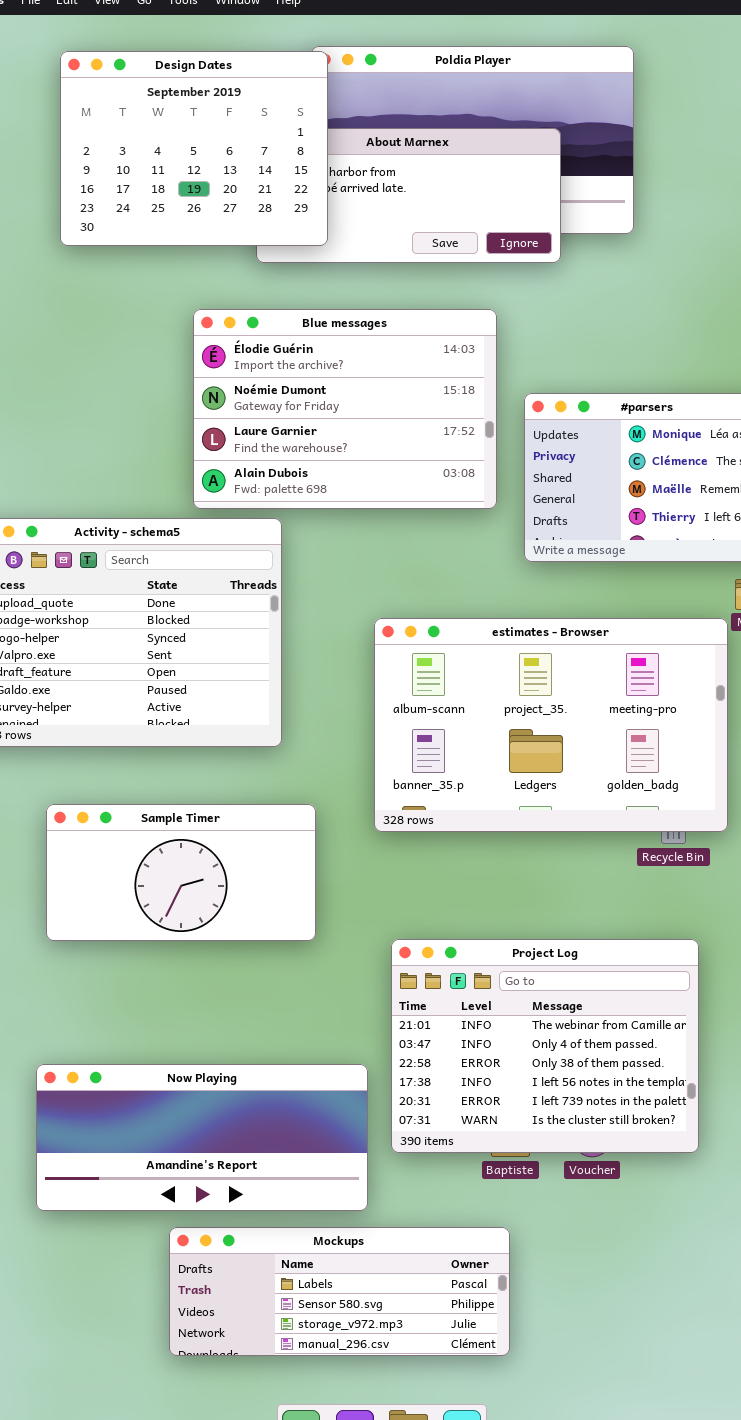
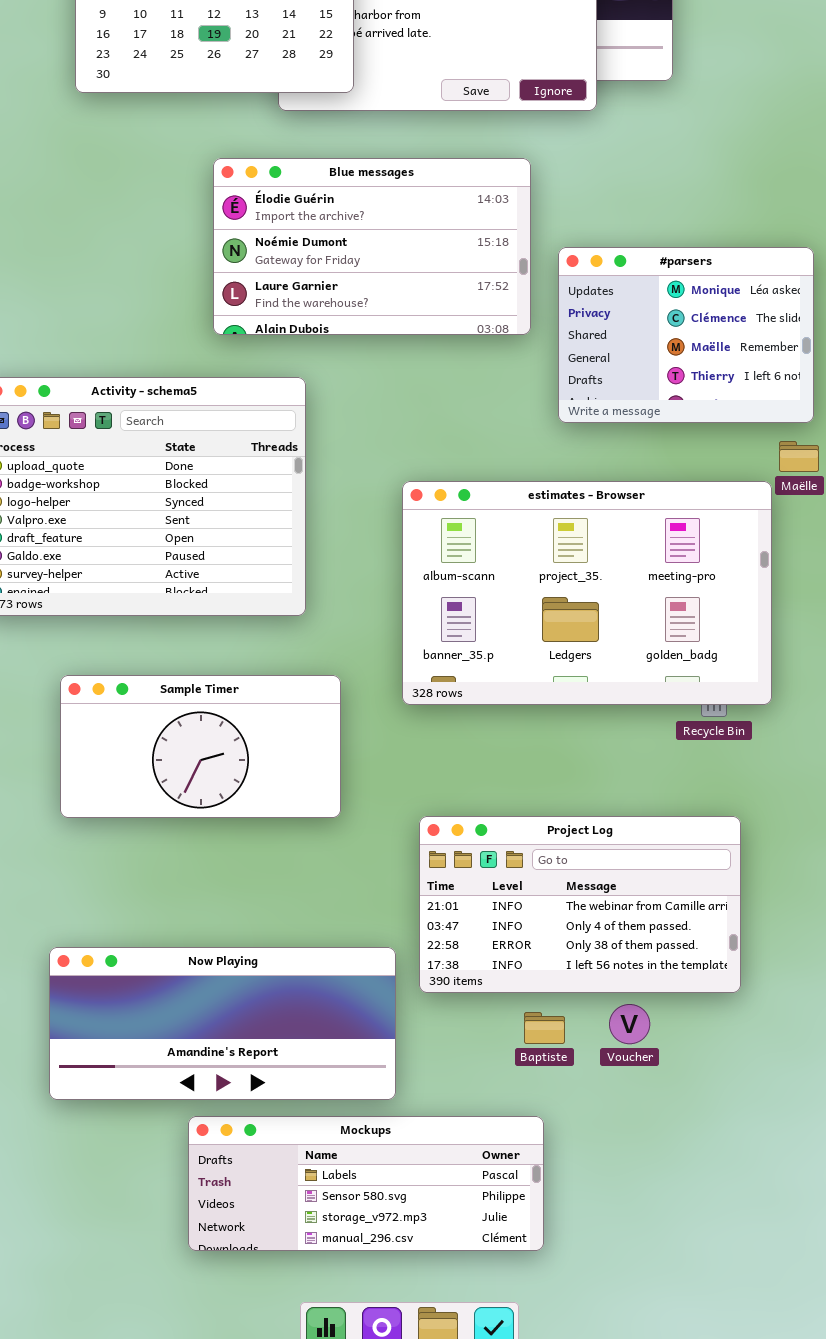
Blue messages: [193,309,497,509] -> [213,158,531,335], resized
Project Log: [391,939,699,1153] -> [419,816,741,993], resized

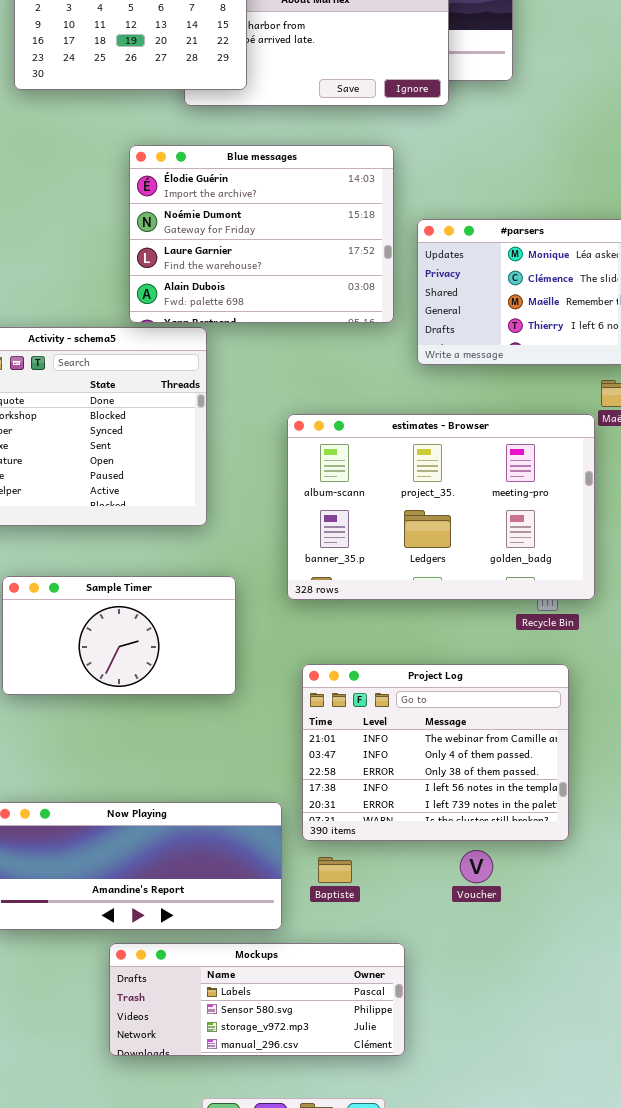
Blue messages: [213,158,531,335] -> [129,145,394,323], resized
Project Log: [419,816,741,993] -> [302,664,569,841], resized
Baptiste: [524,1012,565,1044] -> [318,857,352,883], moved

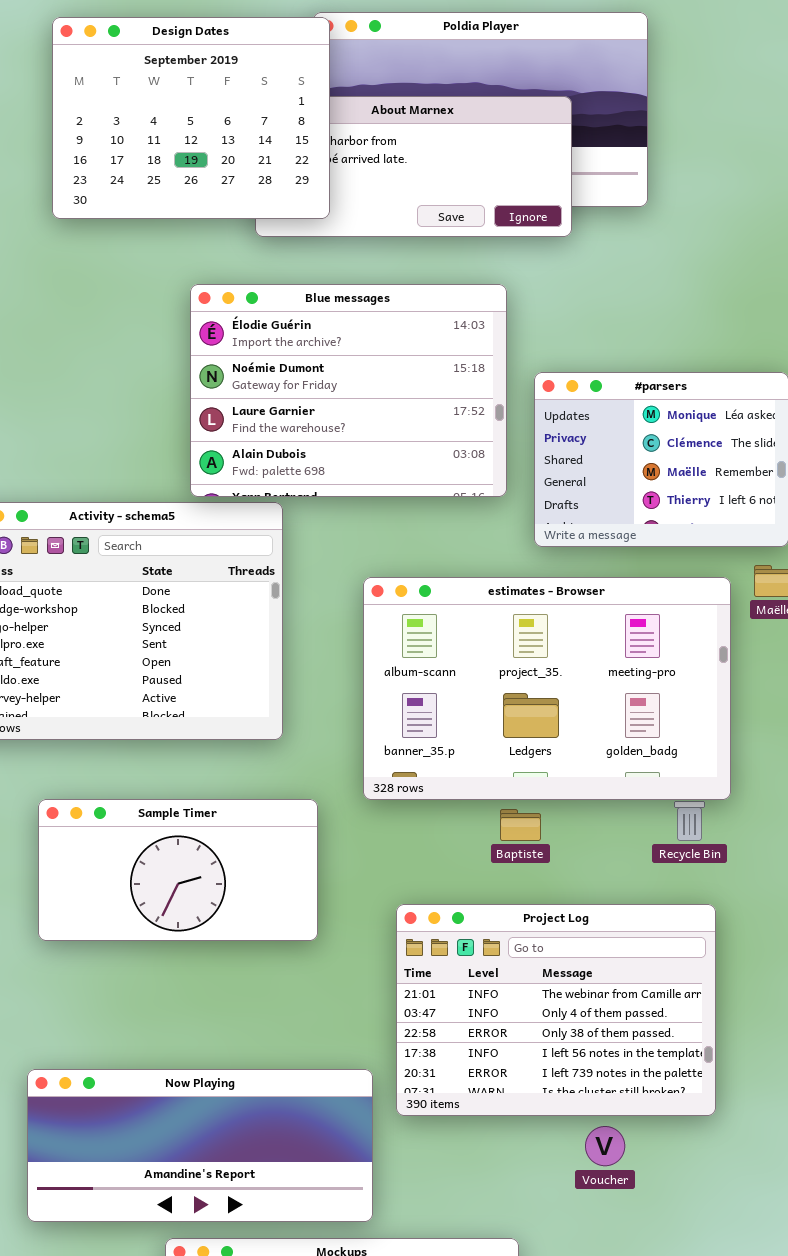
estimates - Browser: [287,414,595,600] -> [363,577,731,800], moved
Baptiste: [318,857,352,883] -> [500,809,541,841], moved

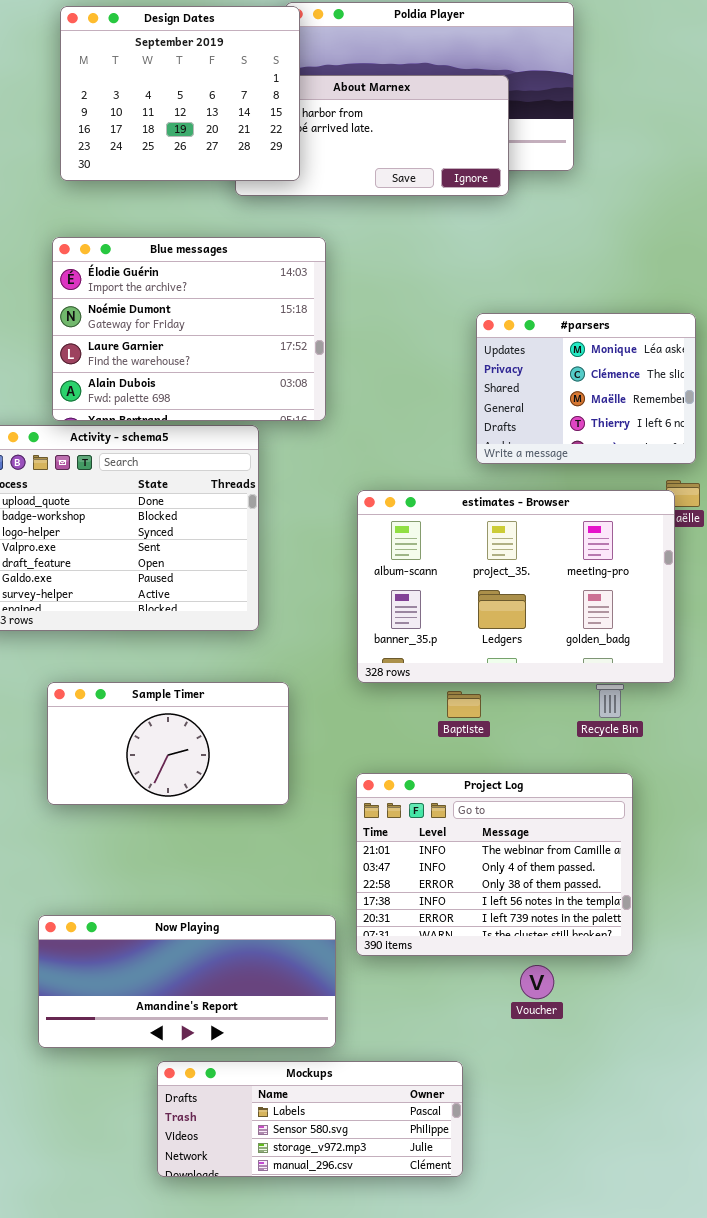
Blue messages: [190,284,507,497] -> [52,237,326,421], moved
estimates - Browser: [363,577,731,800] -> [357,490,675,683], moved

